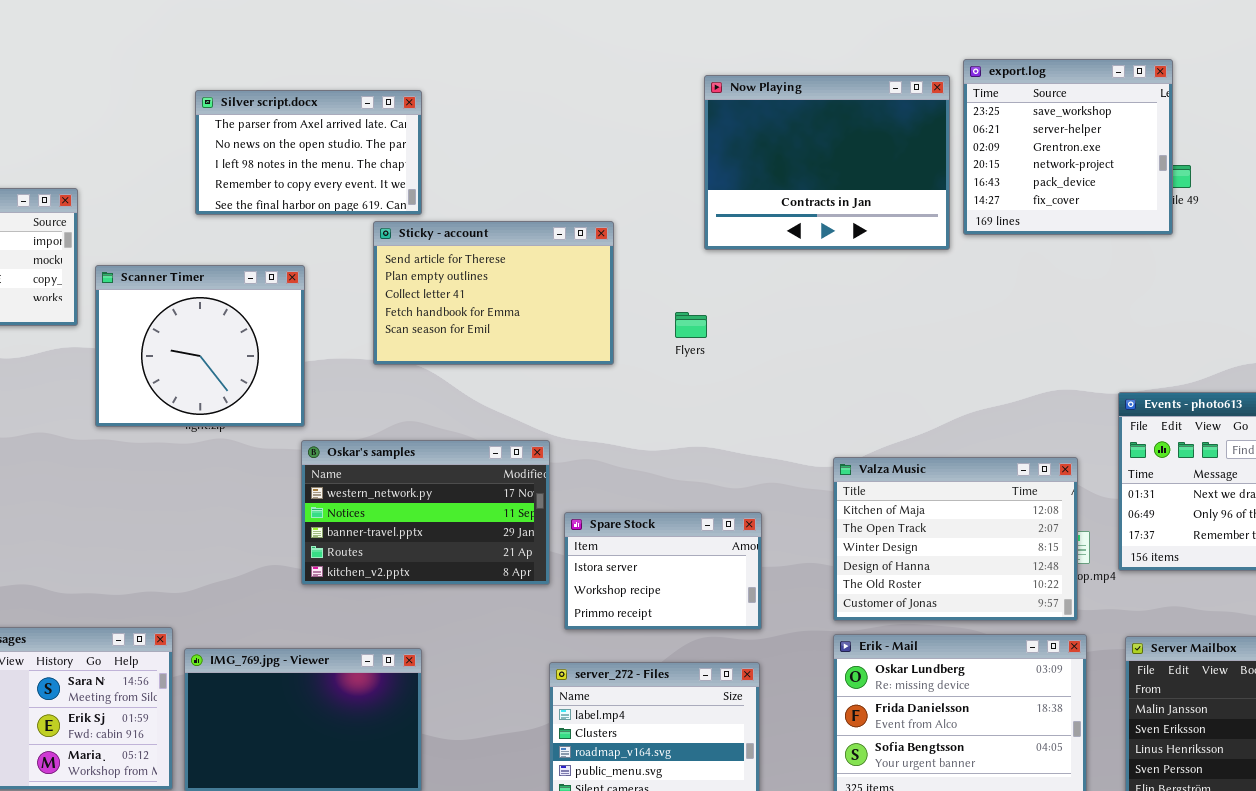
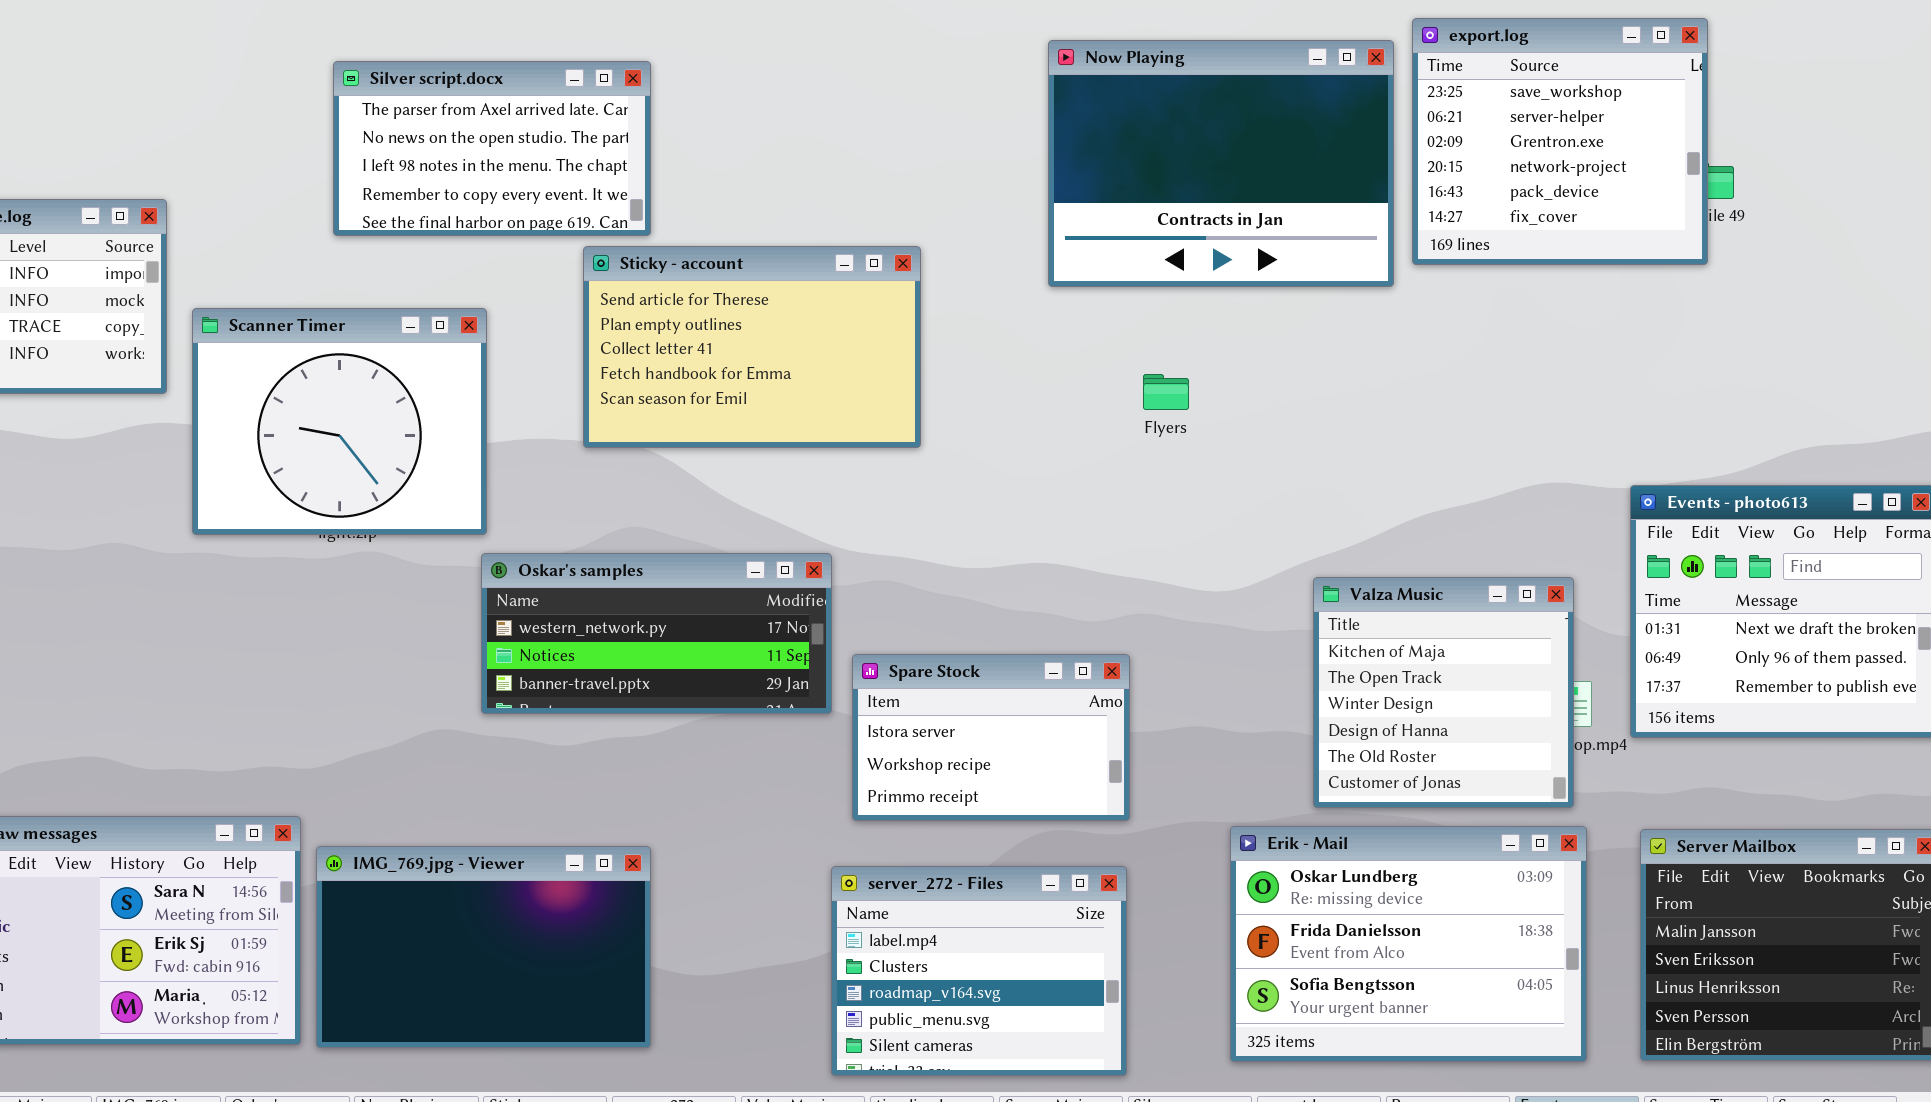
Flyers: [675,312,707,338] -> [1143,374,1189,410], moved
Oskar's samples: [301,440,550,585] -> [481,553,832,714], resized
Valza Music: [833,457,1078,621] -> [1313,577,1574,808], resized

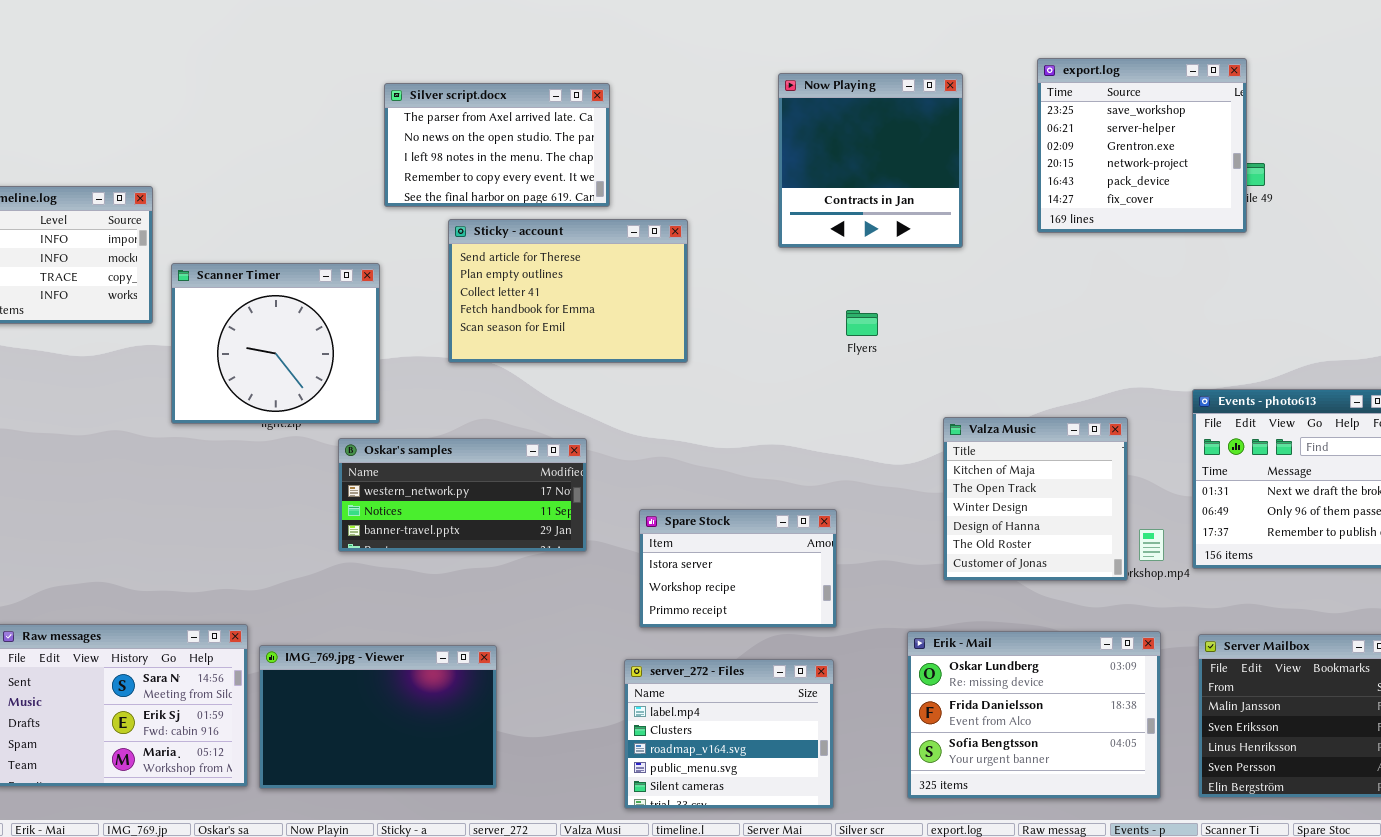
Now Playing: [1048,40,1394,287] -> [778,73,963,248], resized
Silver script.docx: [333,61,651,236] -> [384,83,610,207], moved
Oskar's samples: [481,553,832,714] -> [338,438,587,552], moved
Valza Music: [1313,577,1574,808] -> [943,417,1128,581], moved

